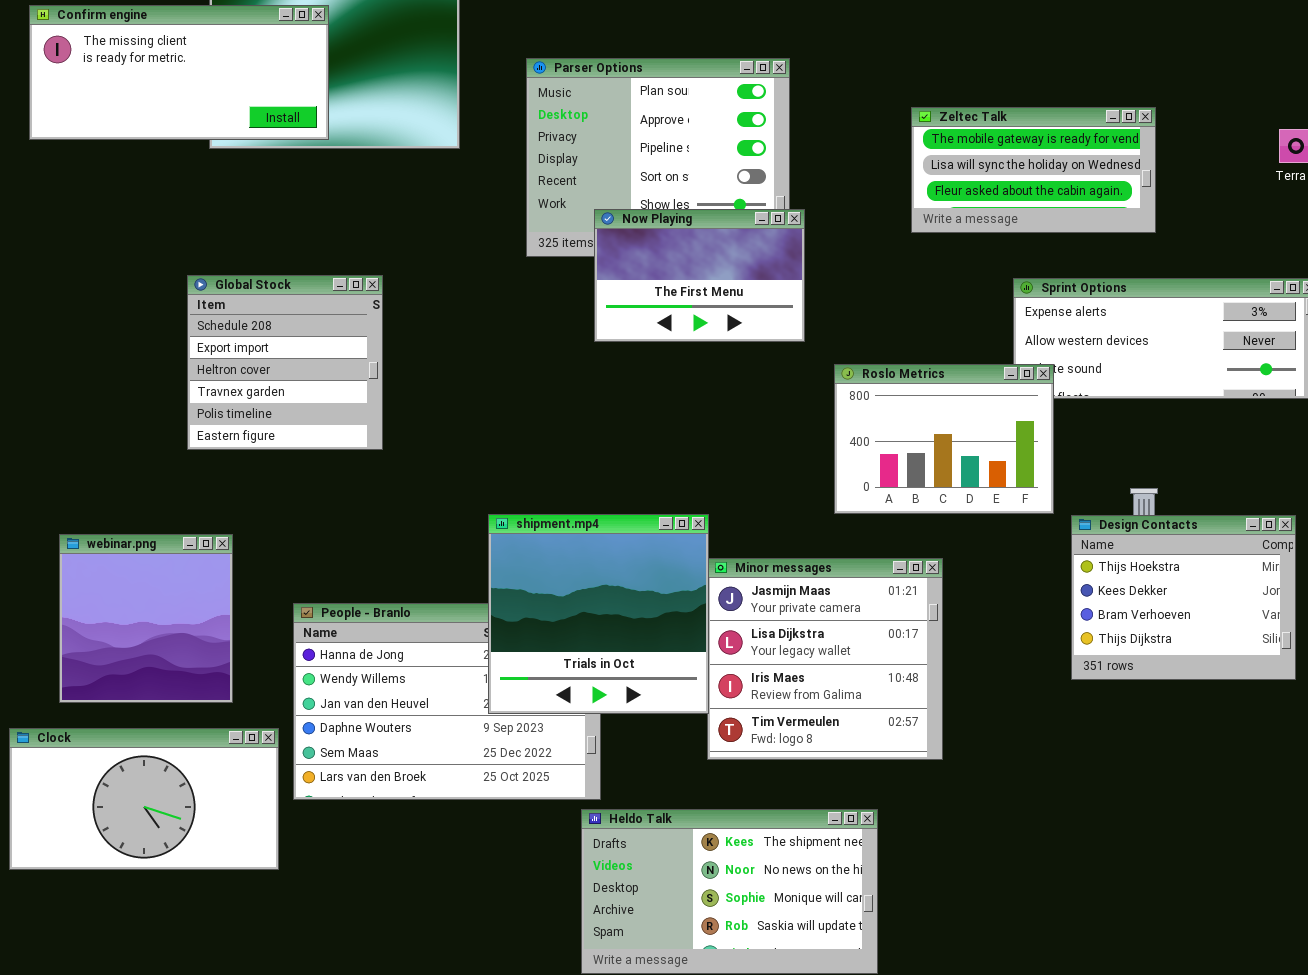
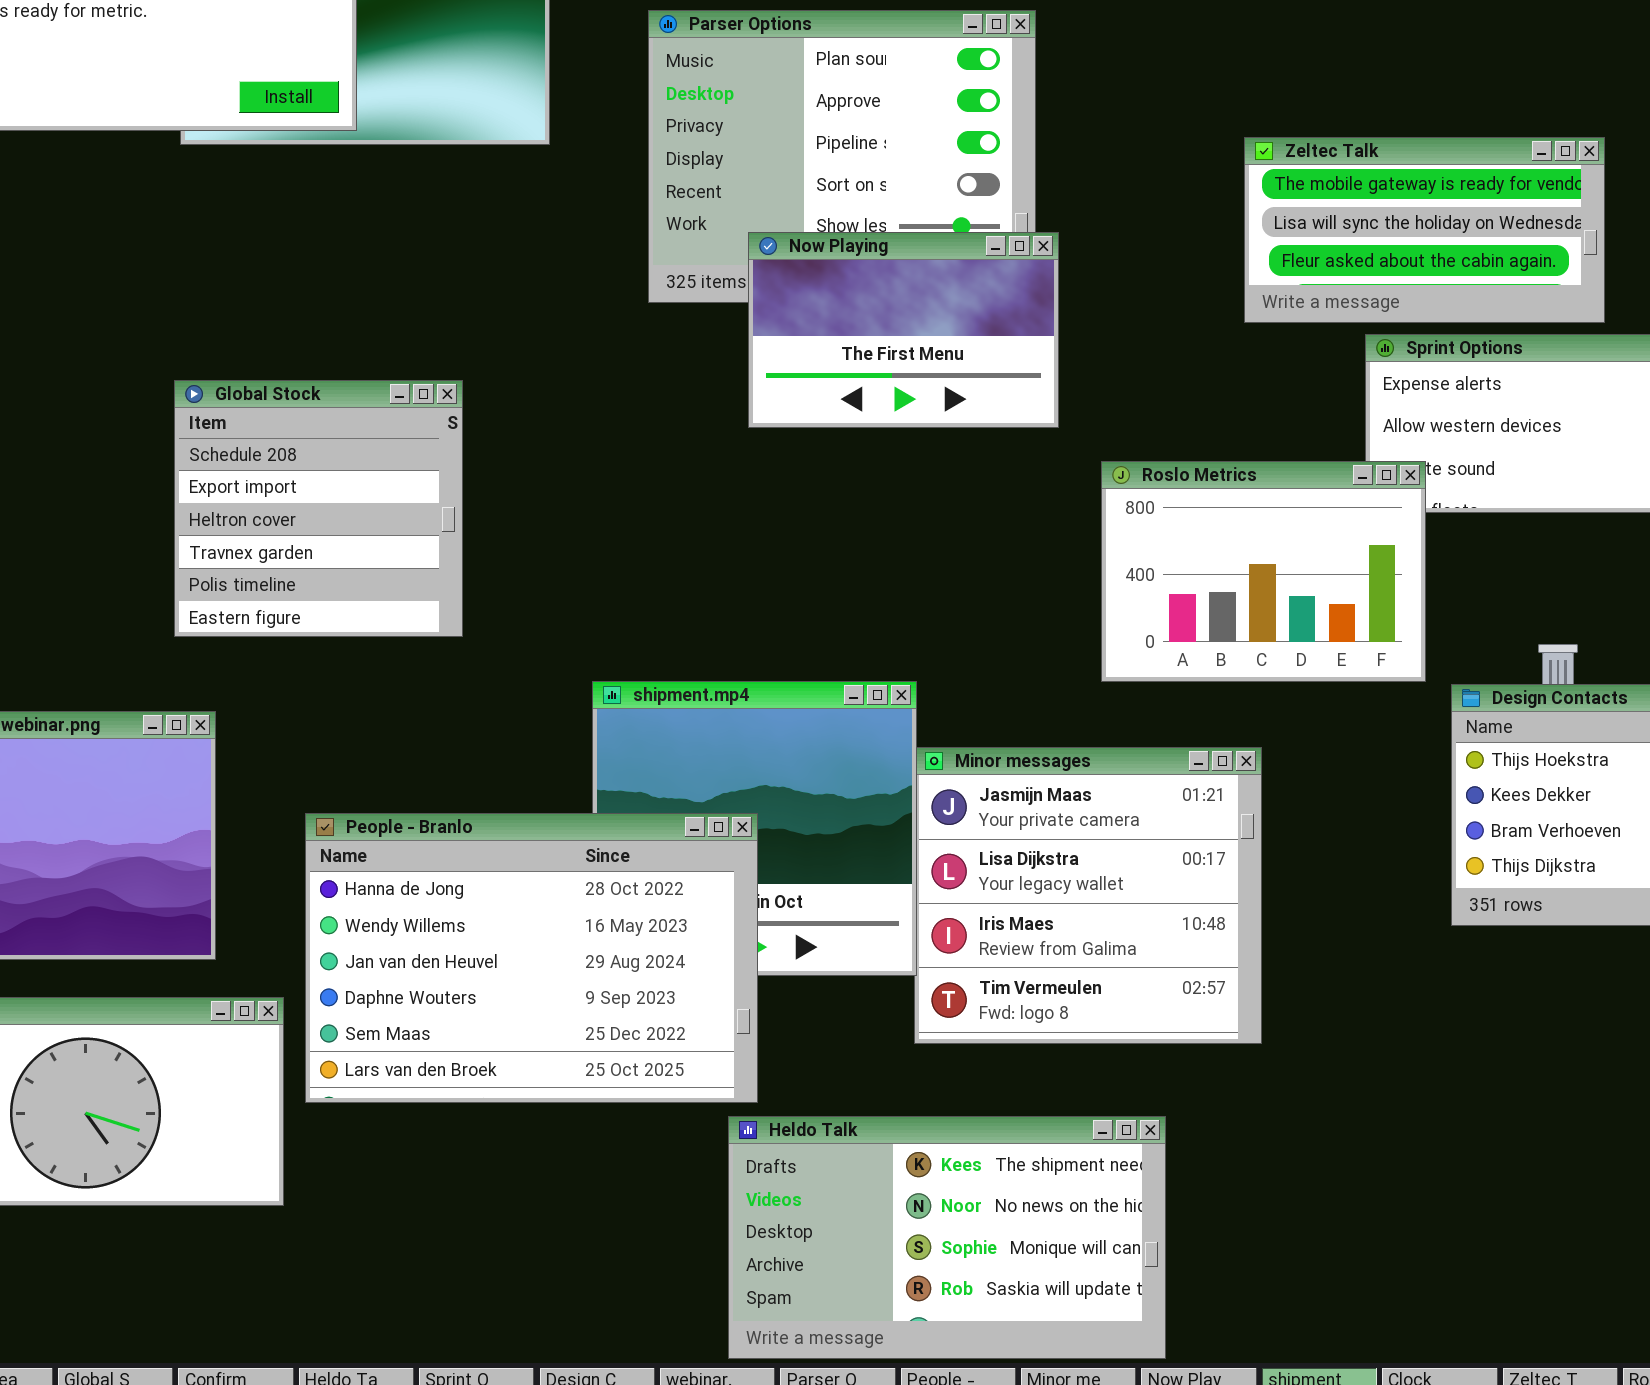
Zeltec Talk: [911,107,1156,233] -> [1244,137,1605,323], moved
Global Stock: [187,275,383,450] -> [174,380,463,637], moved
People - Branlo: [293,603,601,800] -> [305,813,758,1103], raised

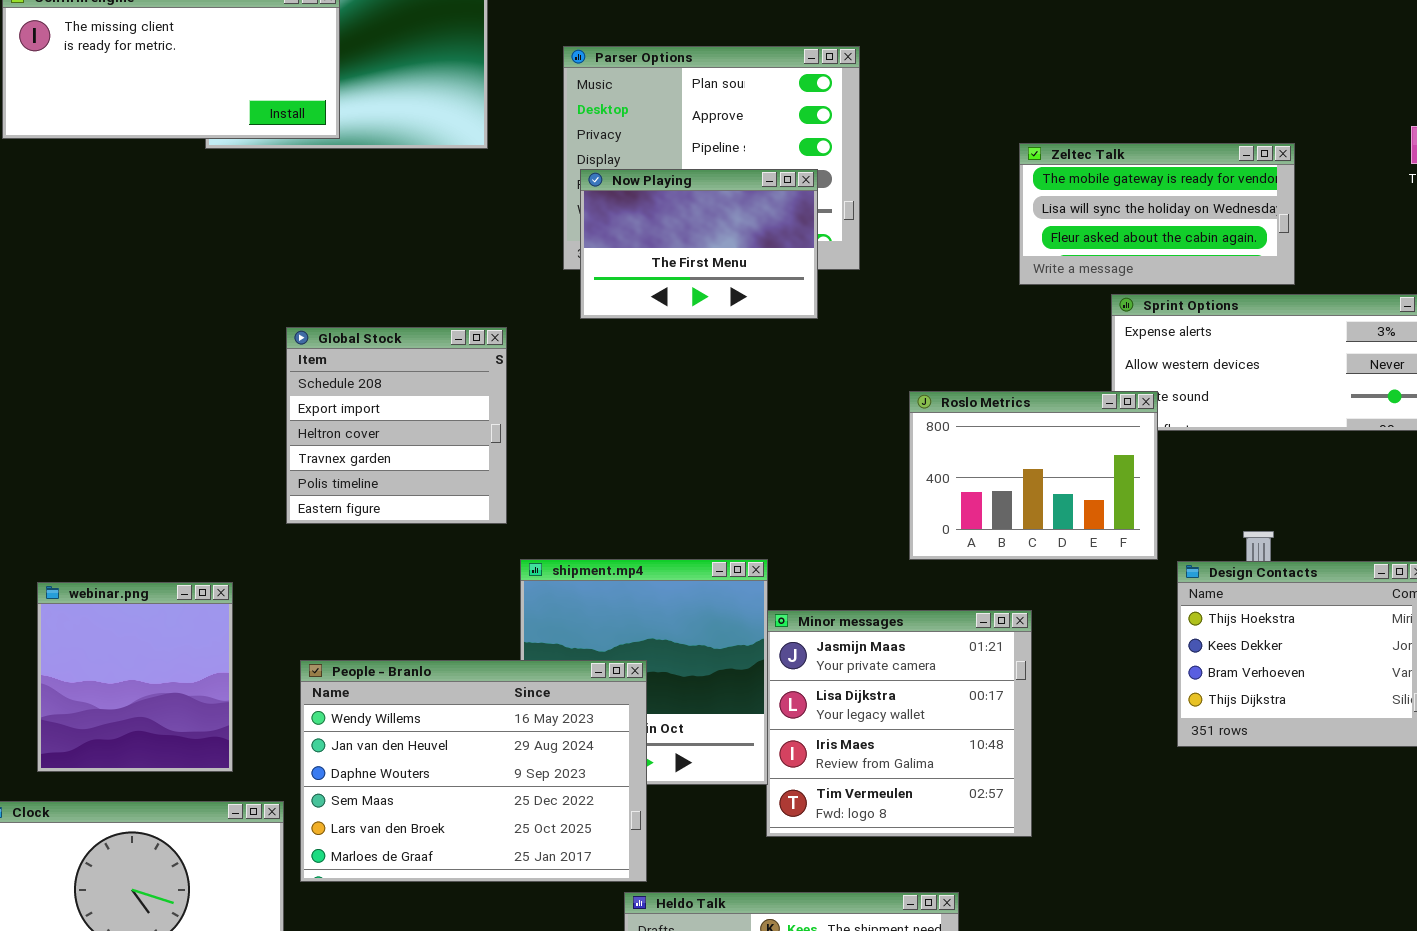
Now Playing: [748,232,1059,428] -> [580,169,818,319], moved
Global Stock: [174,380,463,637] -> [286,327,507,524], moved
People - Branlo: [305,813,758,1103] -> [300,660,647,882], scrolled down 1 row

